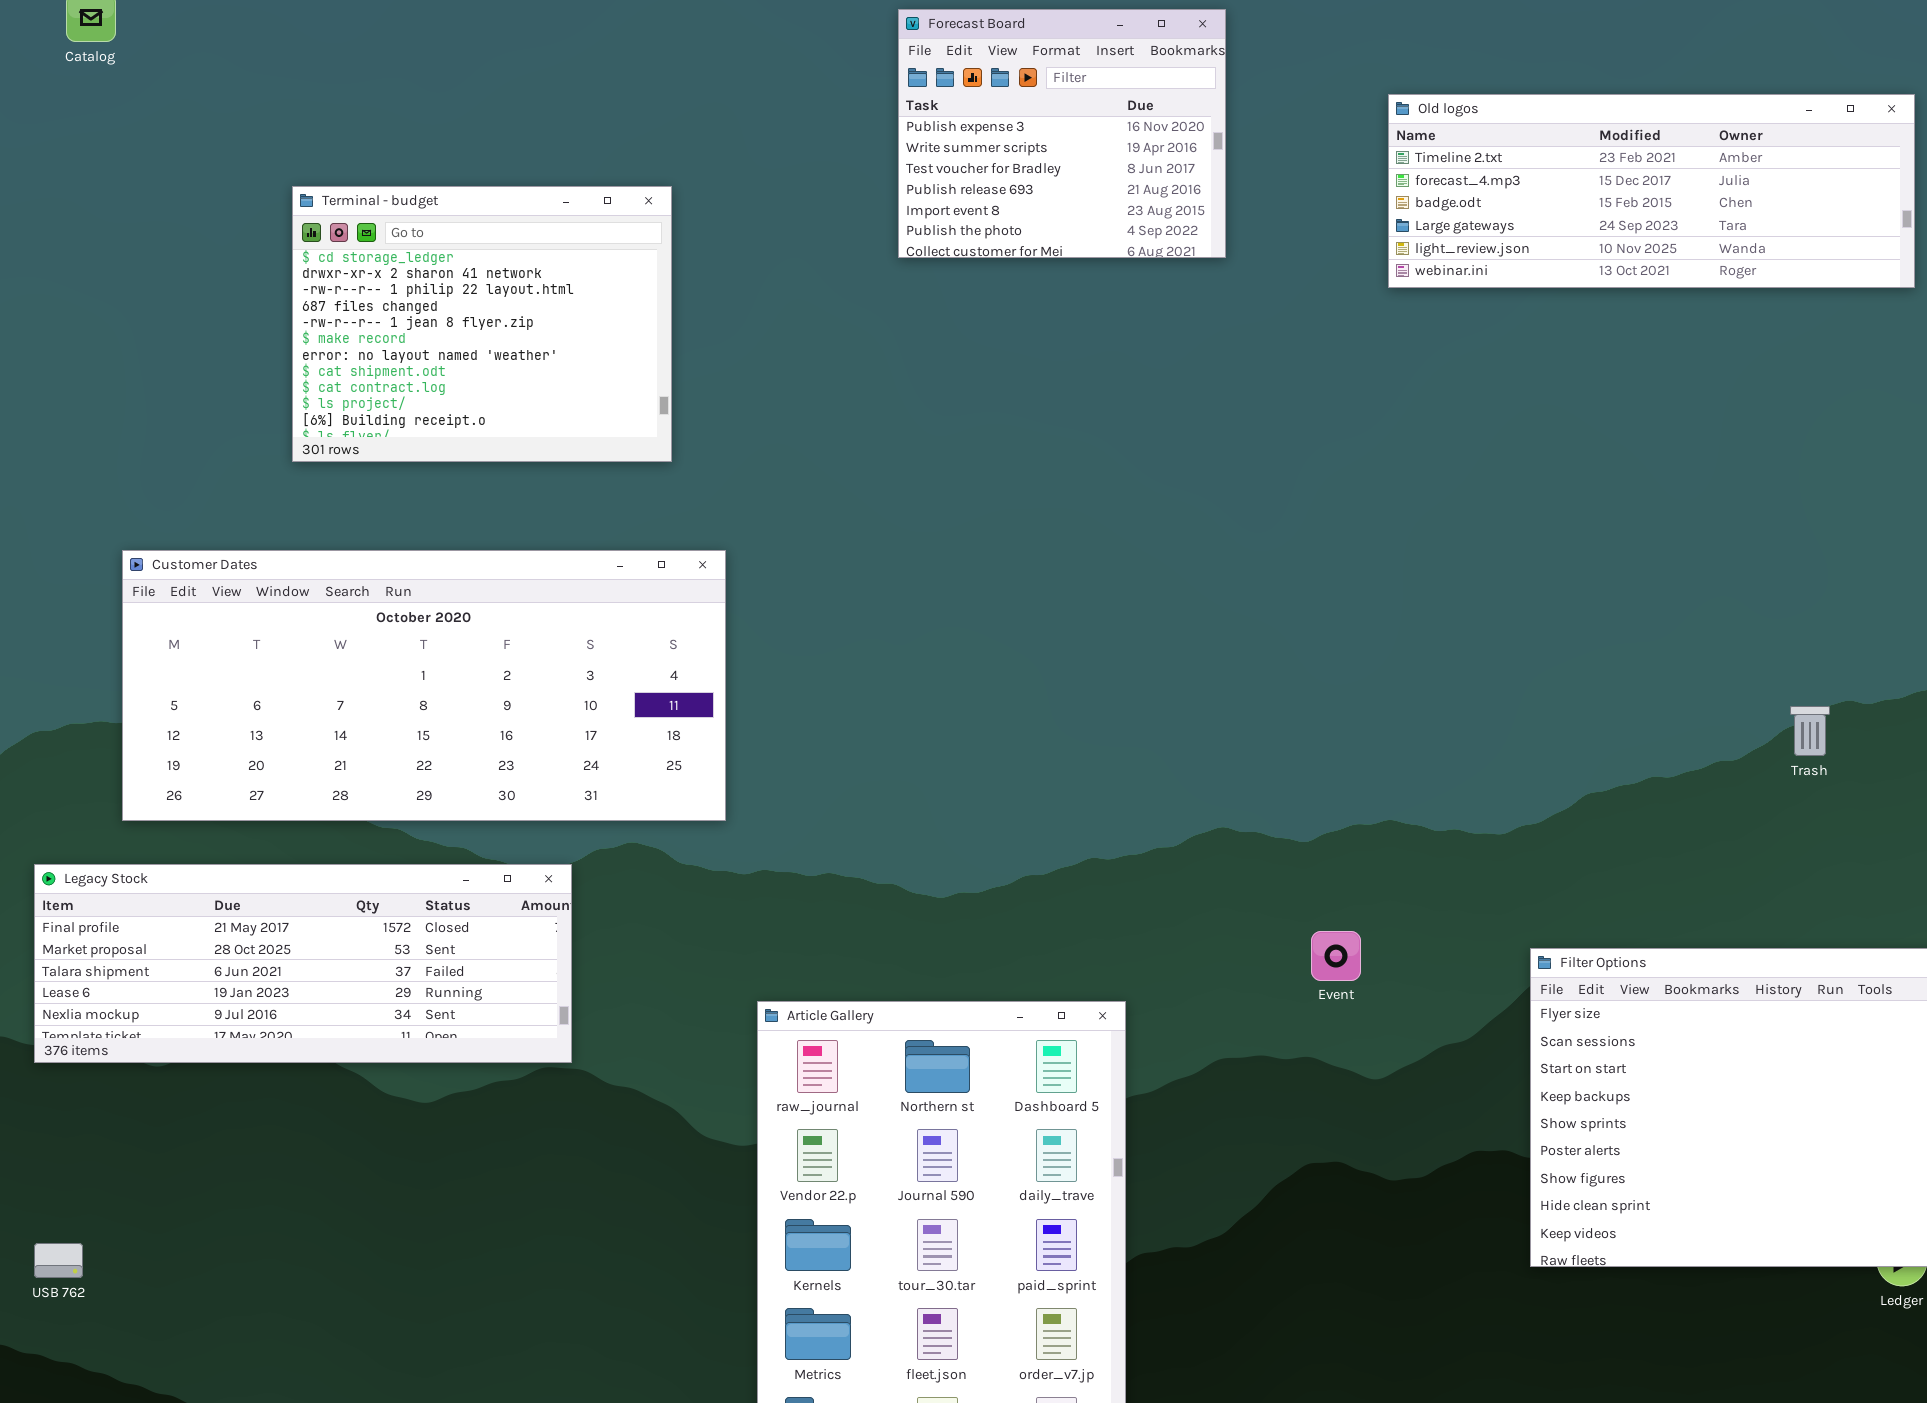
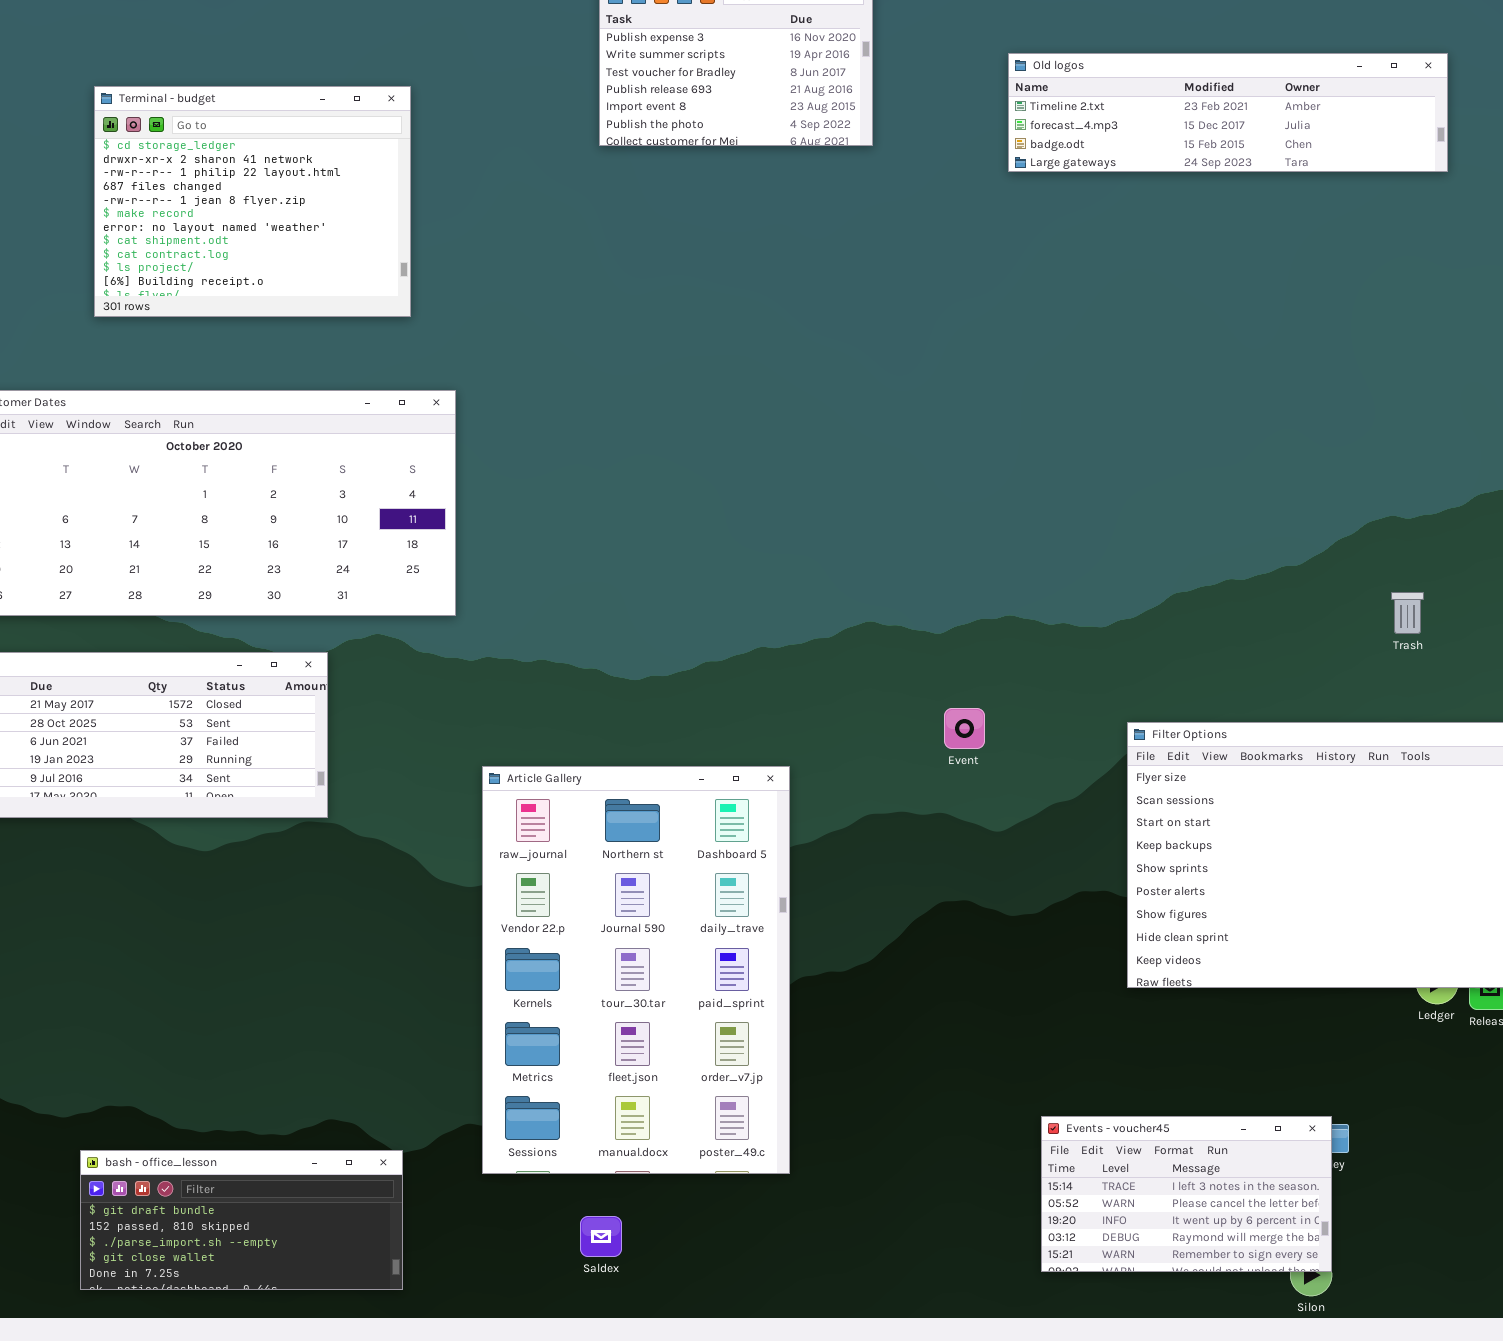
Old logos: [1388,94,1915,288] -> [1008,53,1448,172], resized
Trash: [1790,706,1830,756] -> [1391,592,1424,634], moved

